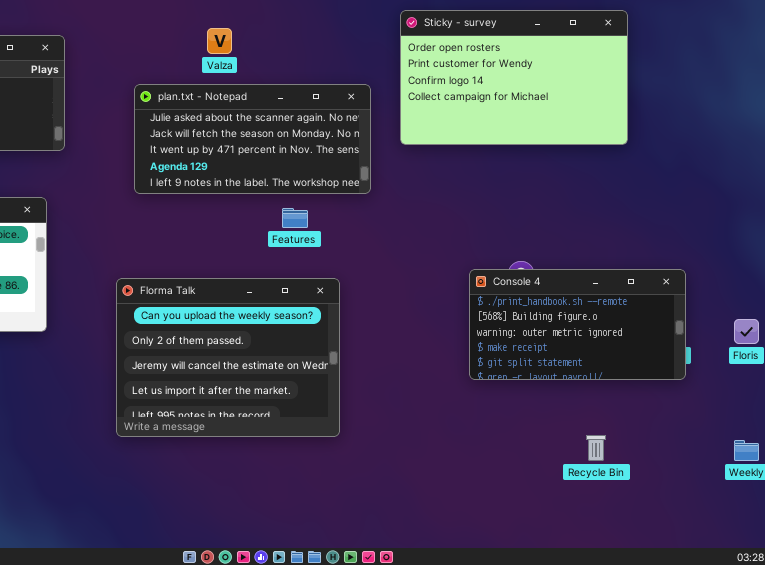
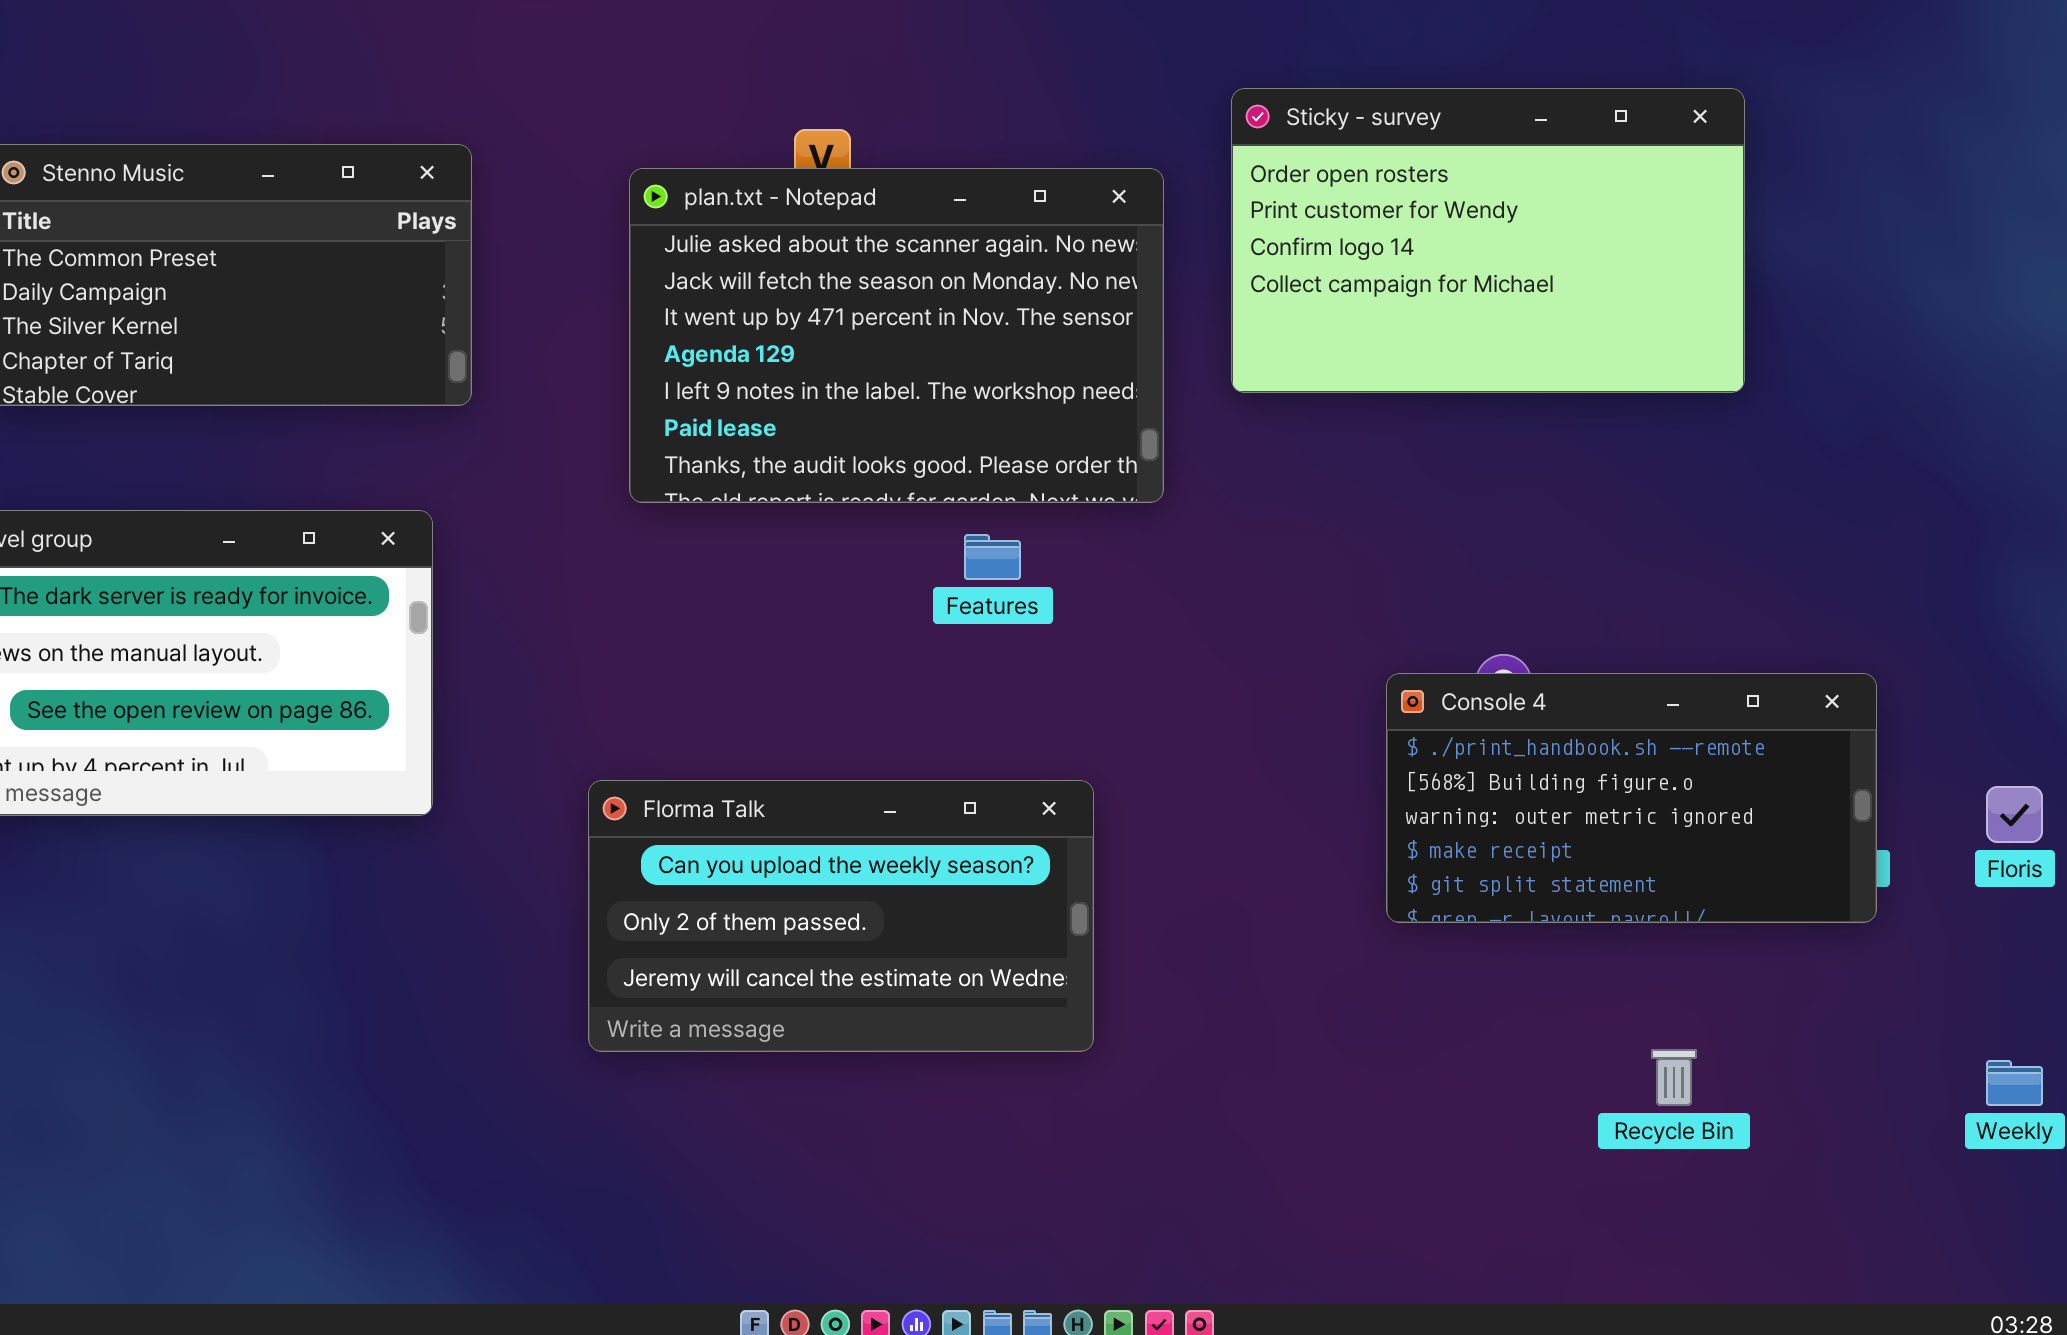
plan.txt - Notepad: [134,84,371,194] -> [629,168,1164,503], resized
Florma Talk: [116,278,340,437] -> [588,780,1094,1052], resized

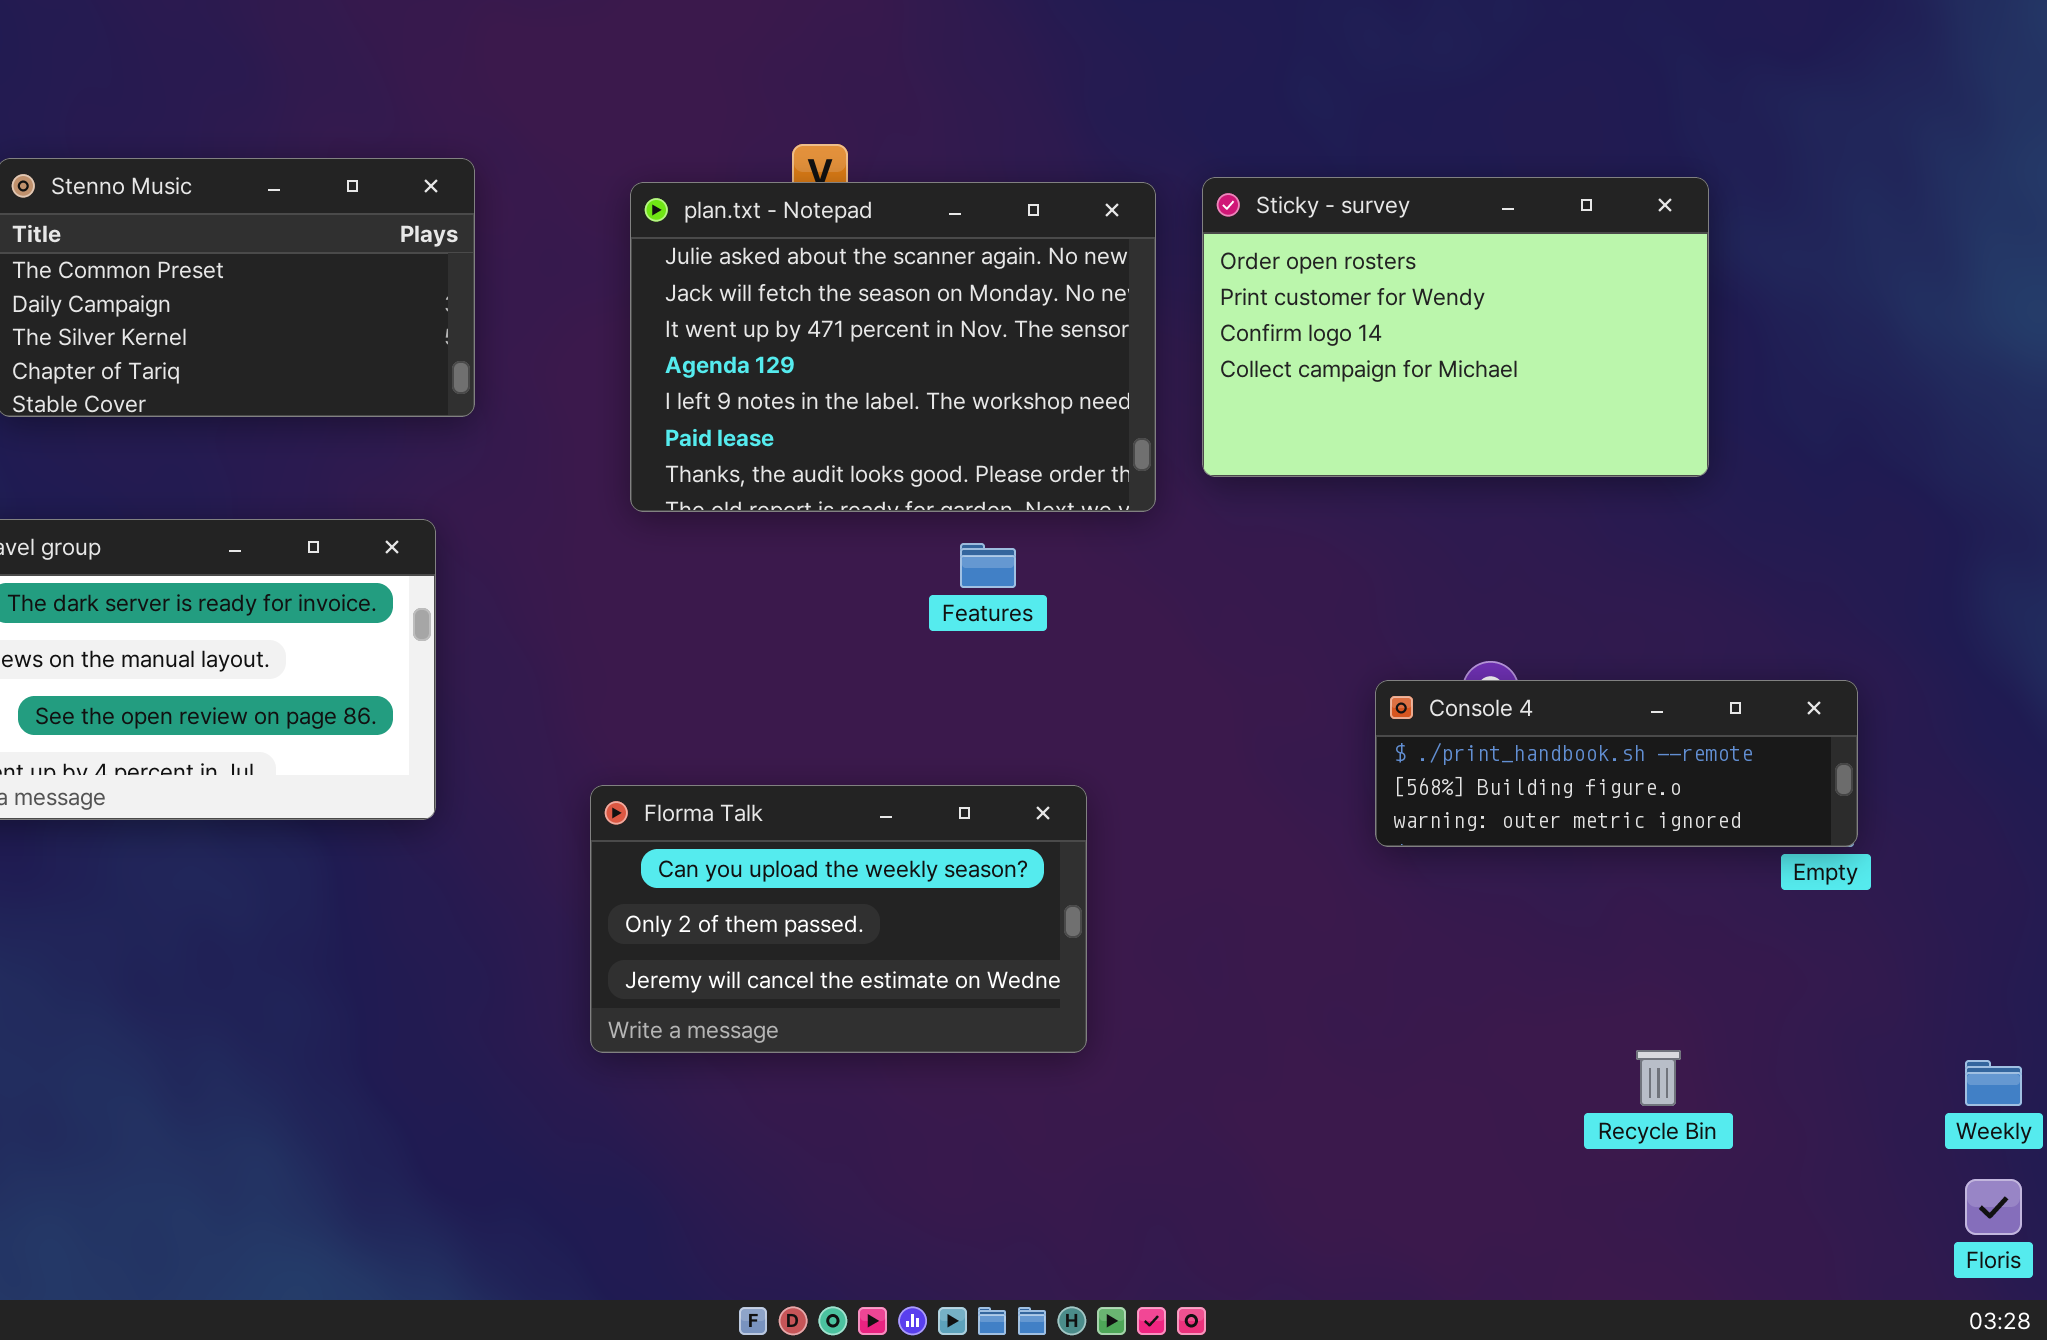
Sticky - survey: [1231,88,1745,393] -> [1202,177,1709,477], moved
Console 4: [1386,673,1877,923] -> [1375,680,1858,847], resized
Floris: [1986,786,2043,843] -> [1965,1179,2022,1235], moved

